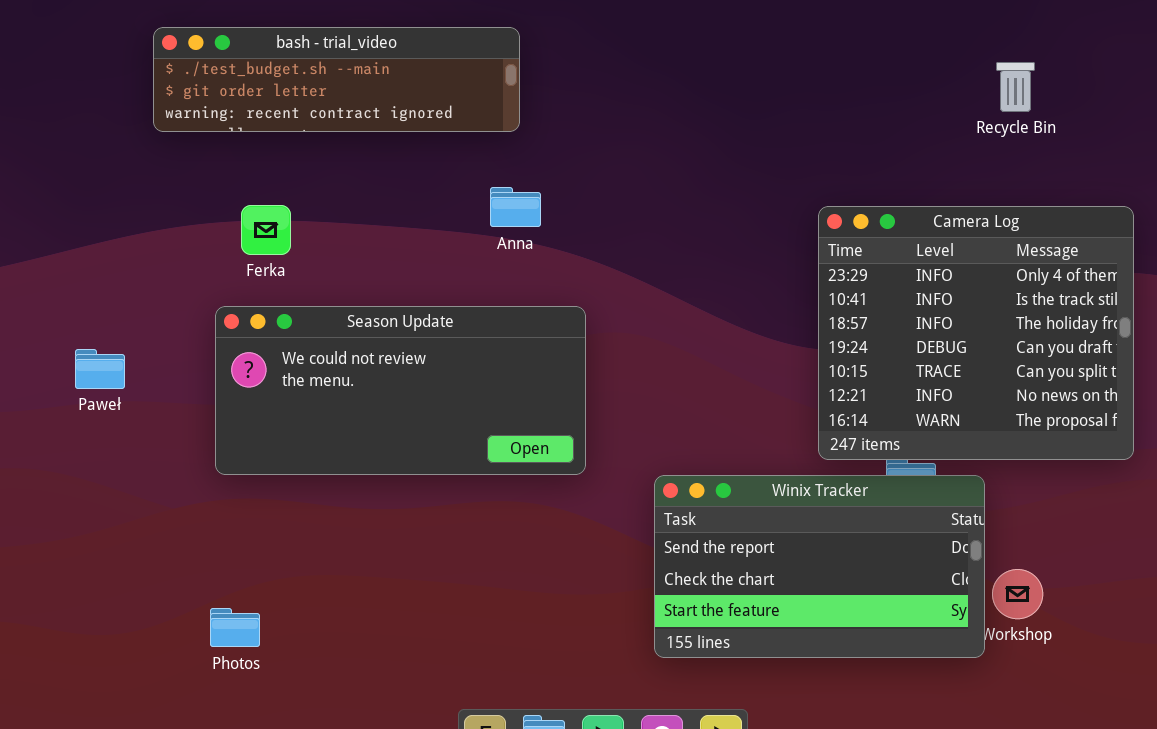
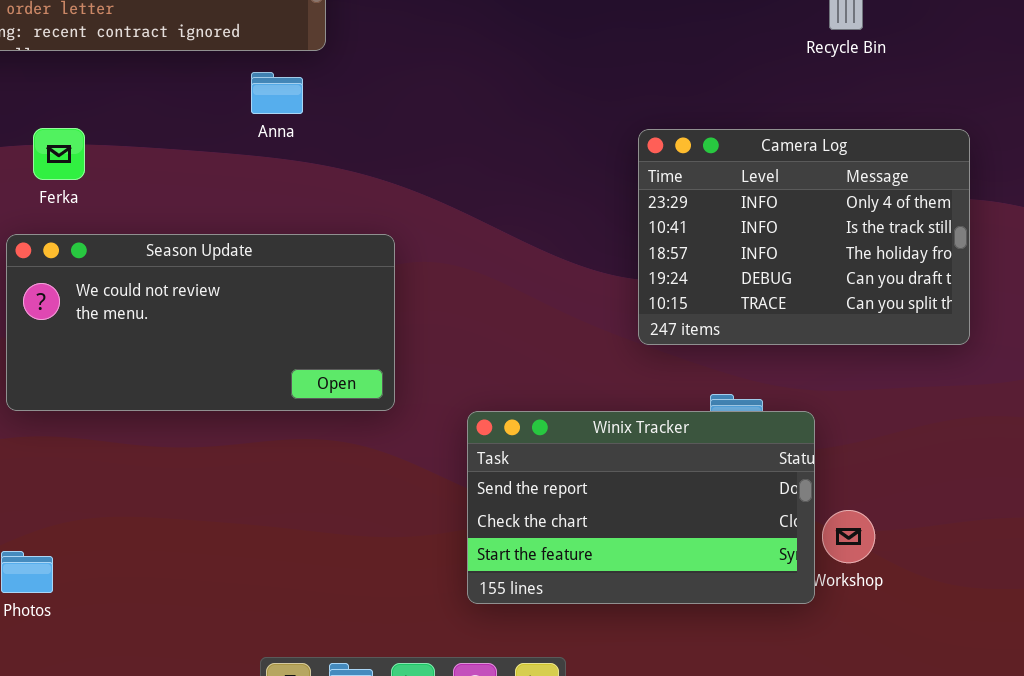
Anna: [490,187,541,227] -> [251,72,303,114], moved
Camera Log: [818,206,1134,460] -> [638,129,970,345], resized

